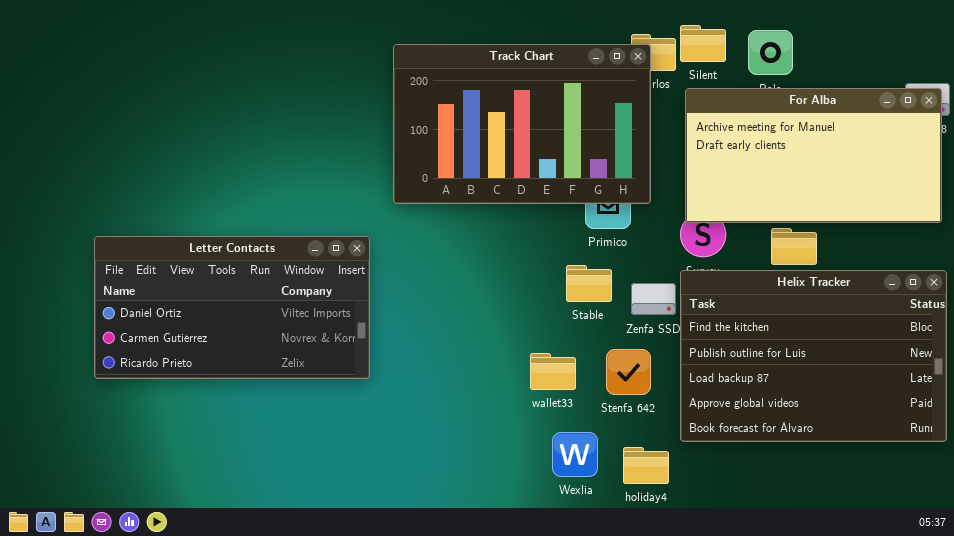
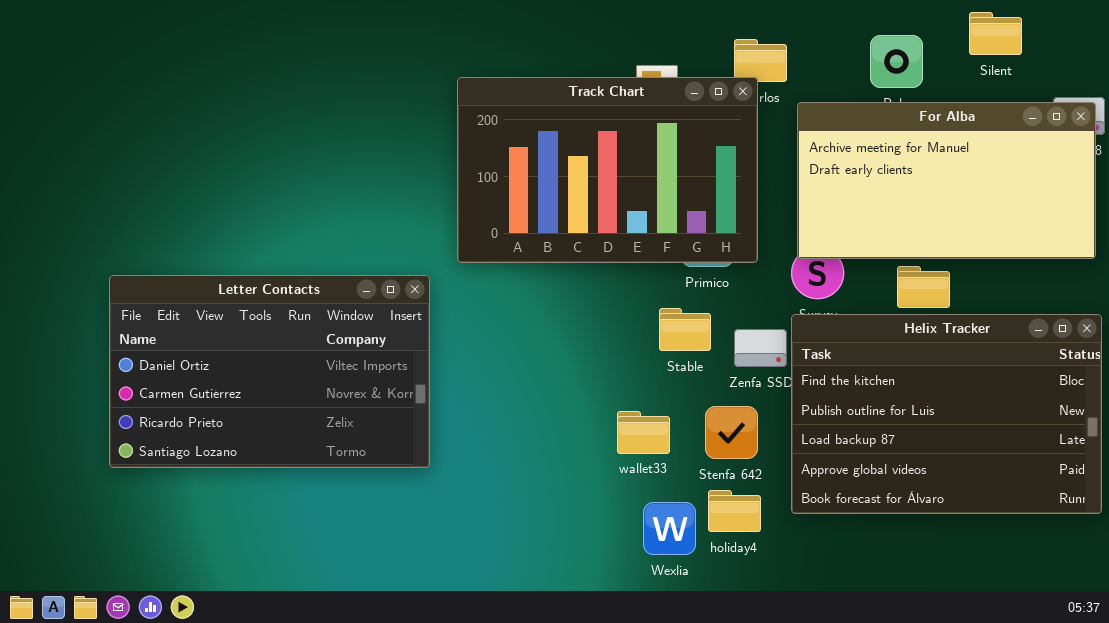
Silent: [680,25,726,62] -> [969,12,1022,55], moved
Track Chart: [393,44,651,204] -> [457,77,758,263], moved
Letter Contacts: [94,236,370,379] -> [109,275,430,468], resized
holiday4: [623,447,669,484] -> [708,490,761,532], moved

